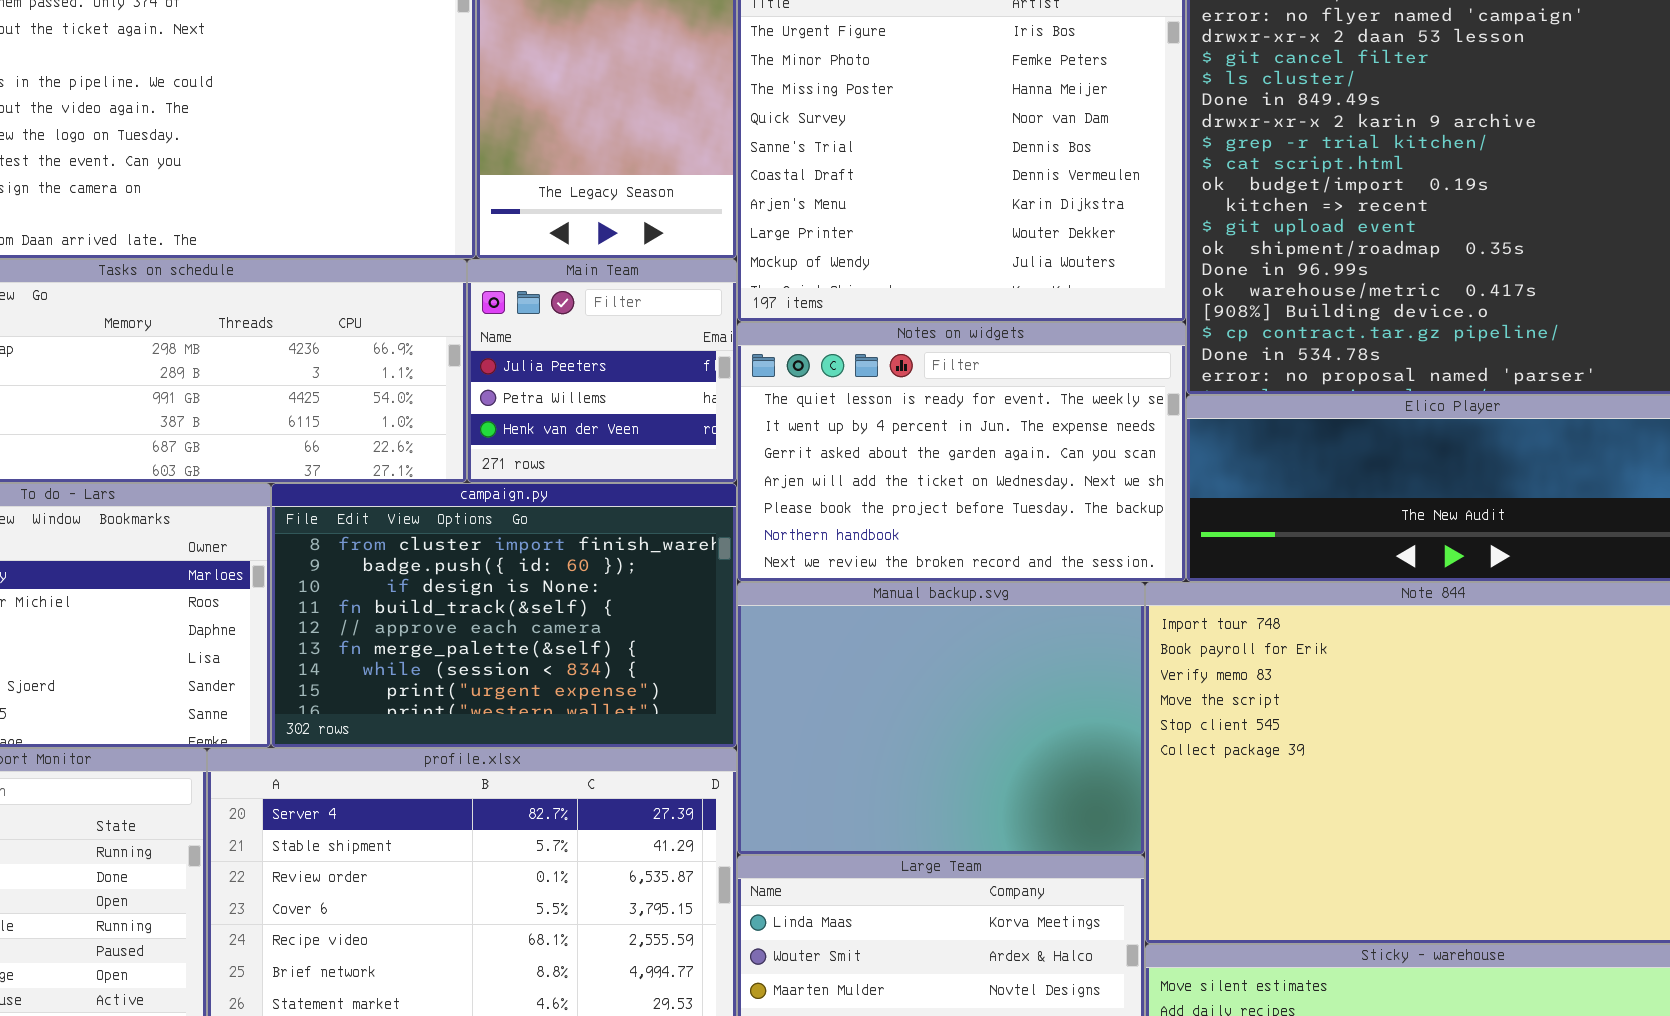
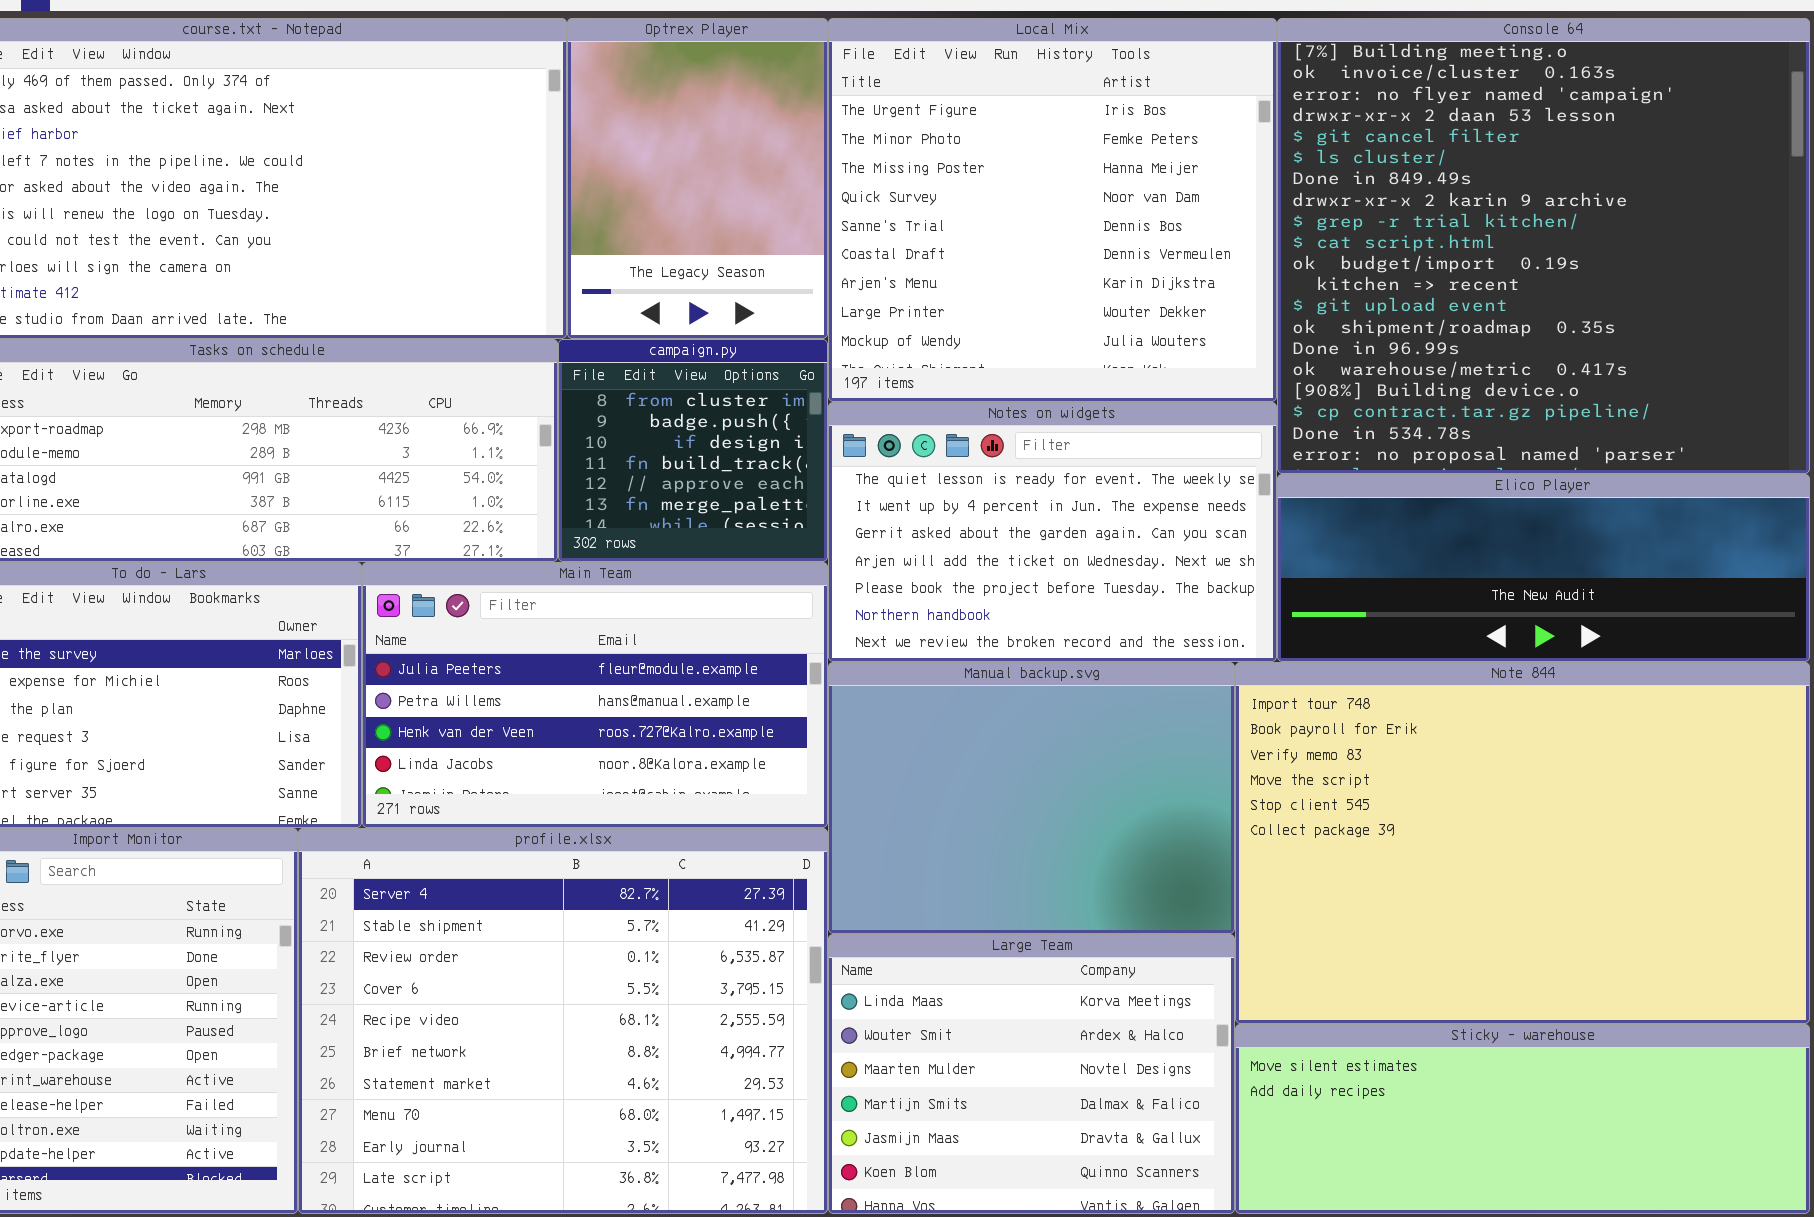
Main Team: [467,259,737,483] -> [362,562,828,828], moved, resized
campaign.py: [271,483,737,748] -> [558,339,828,562], moved, resized

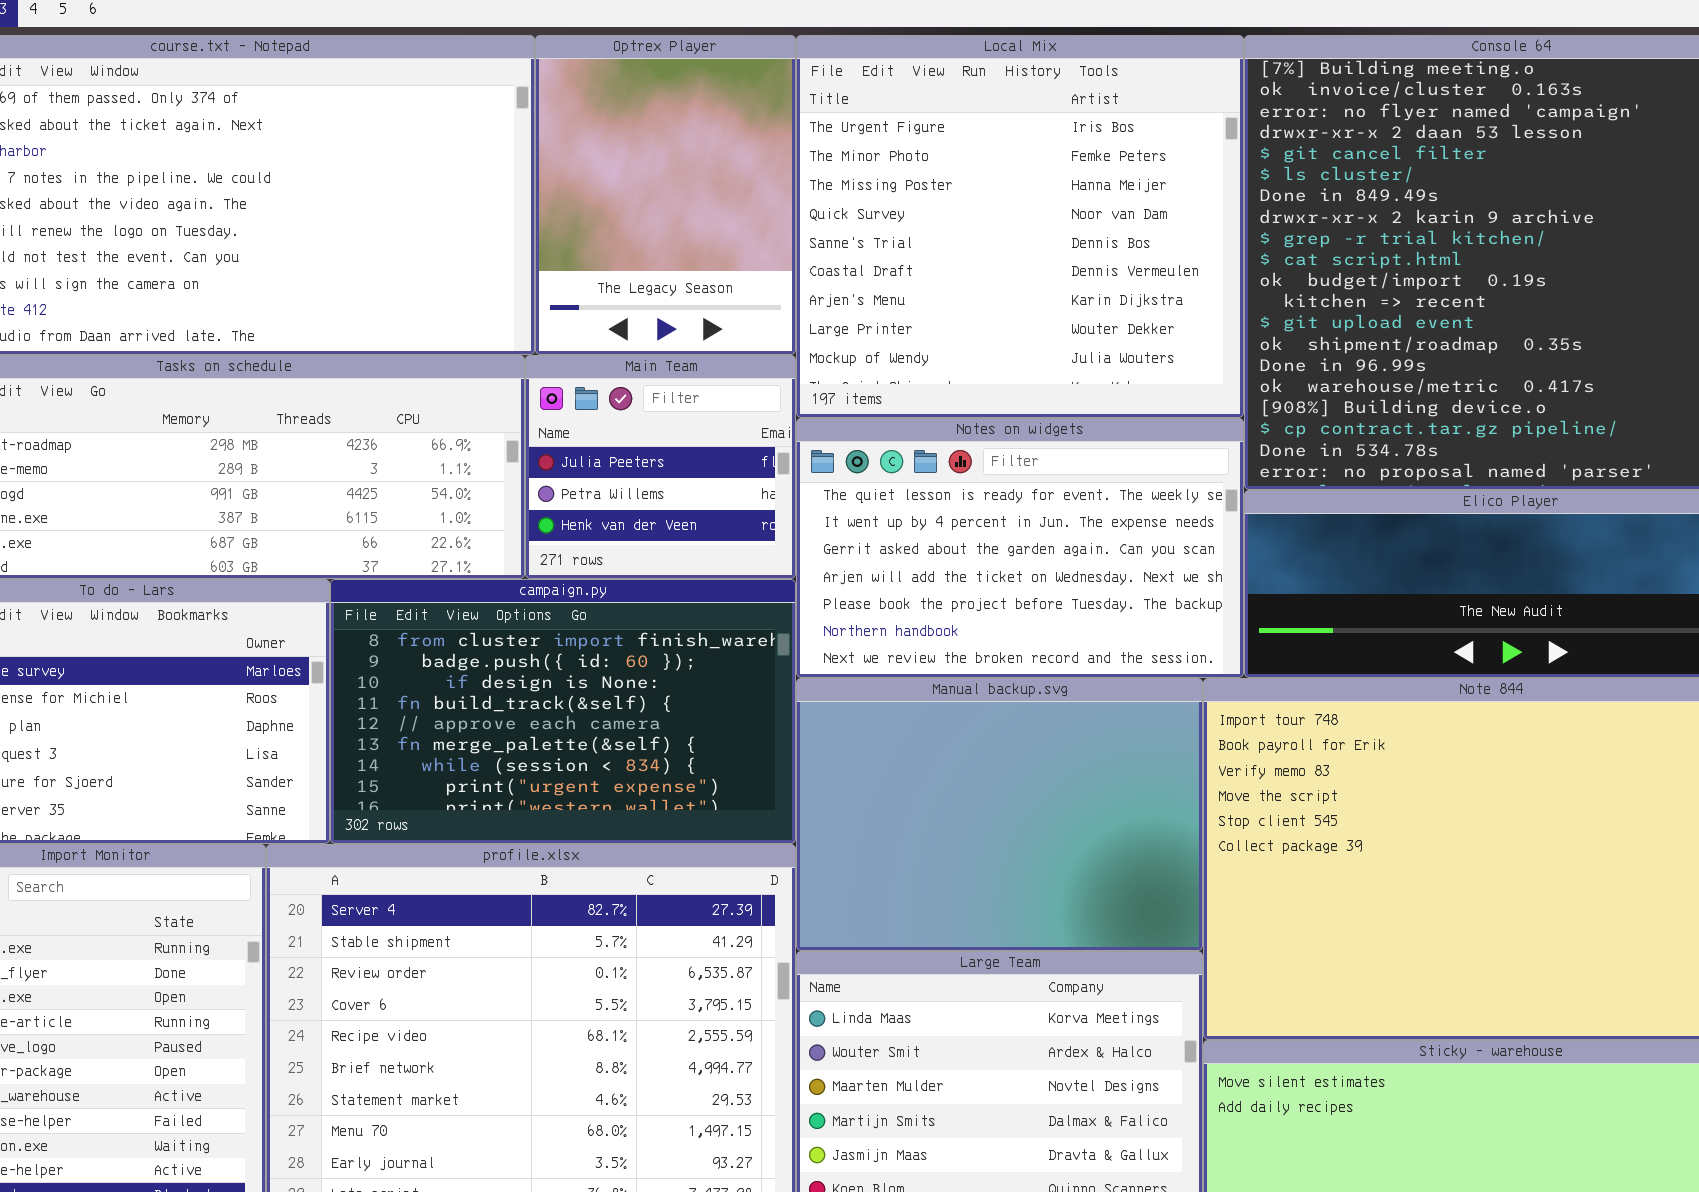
campaign.py: [558,339,828,562] -> [330,579,796,844], moved, resized
Main Team: [362,562,828,828] -> [525,355,796,579], moved, resized

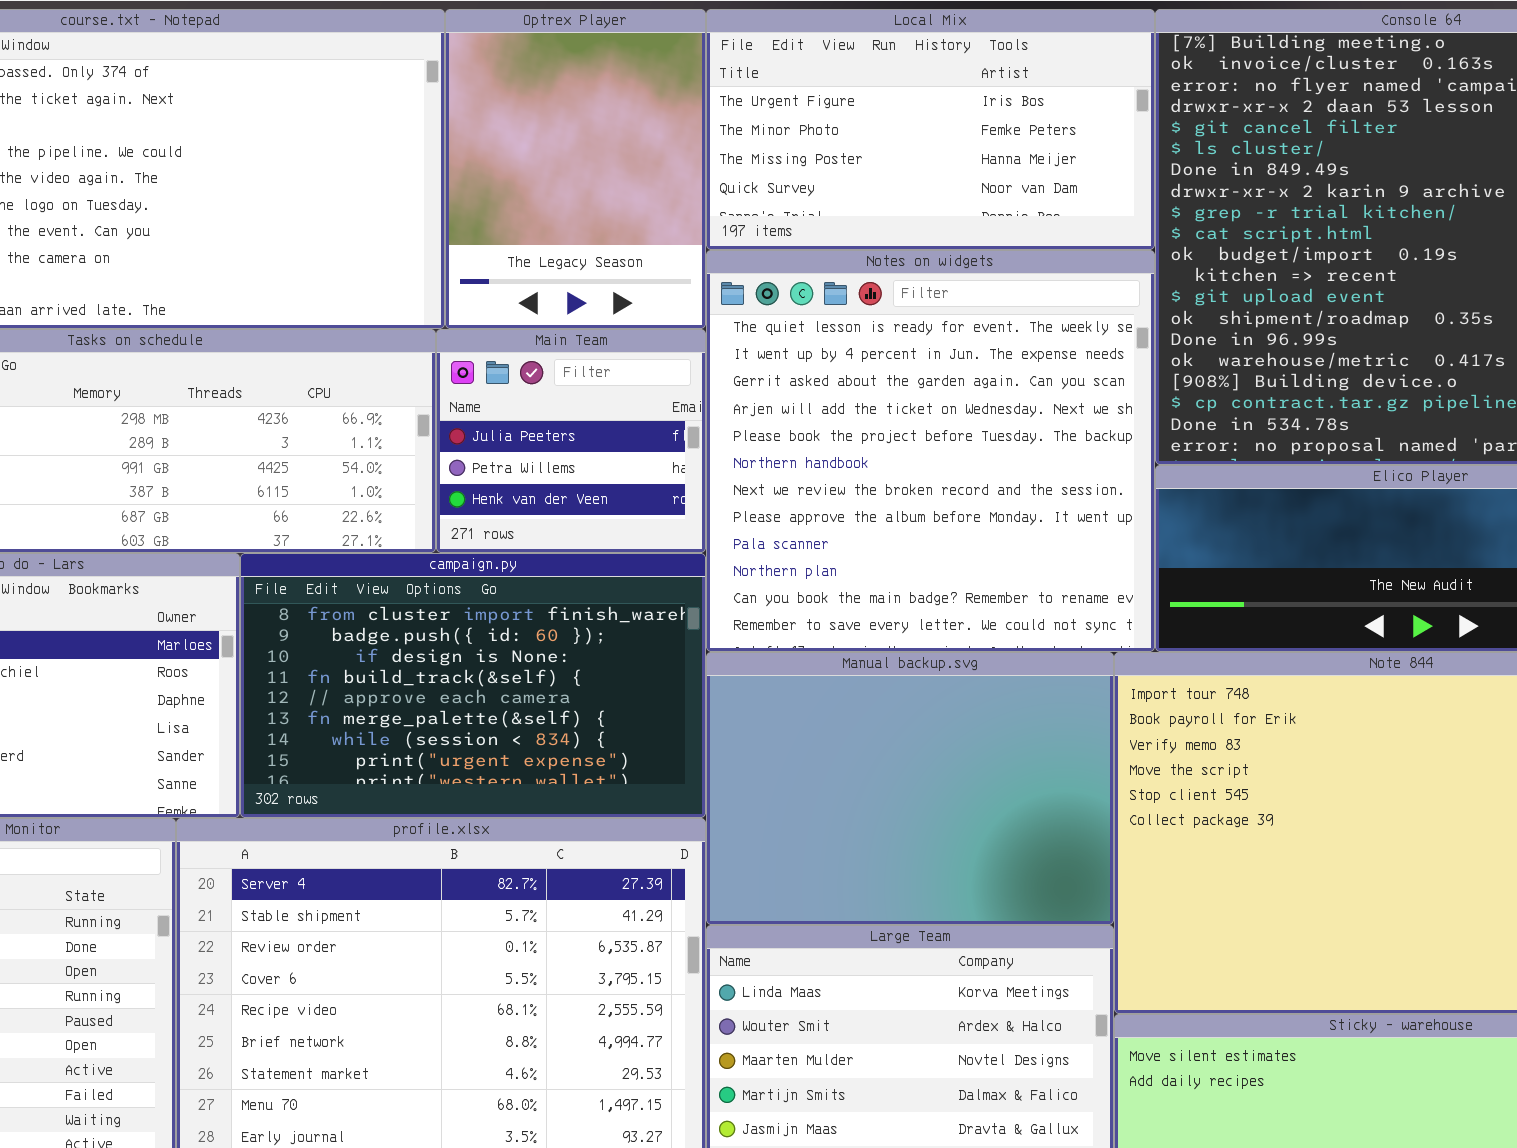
Local Mix: [796,35,1244,418] -> [706,9,1155,250], resized
Notes on widgets: [796,418,1244,678] -> [706,250,1155,652], resized

